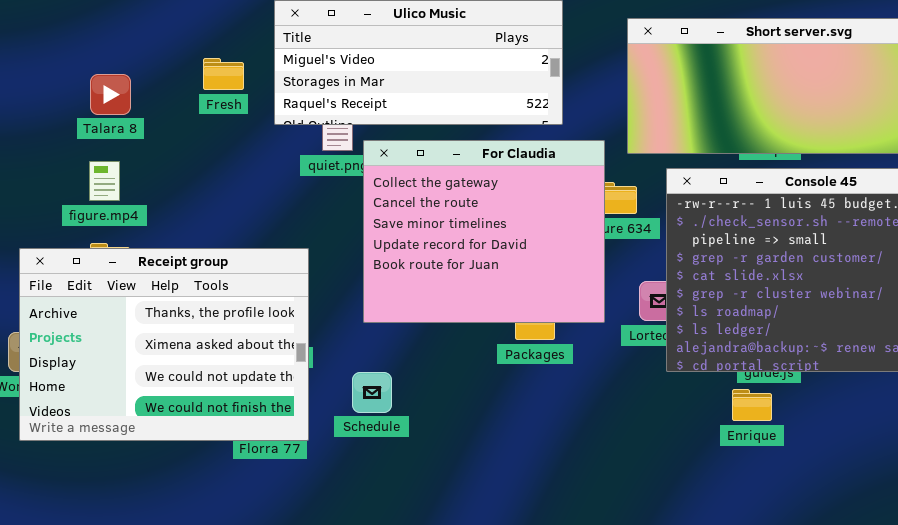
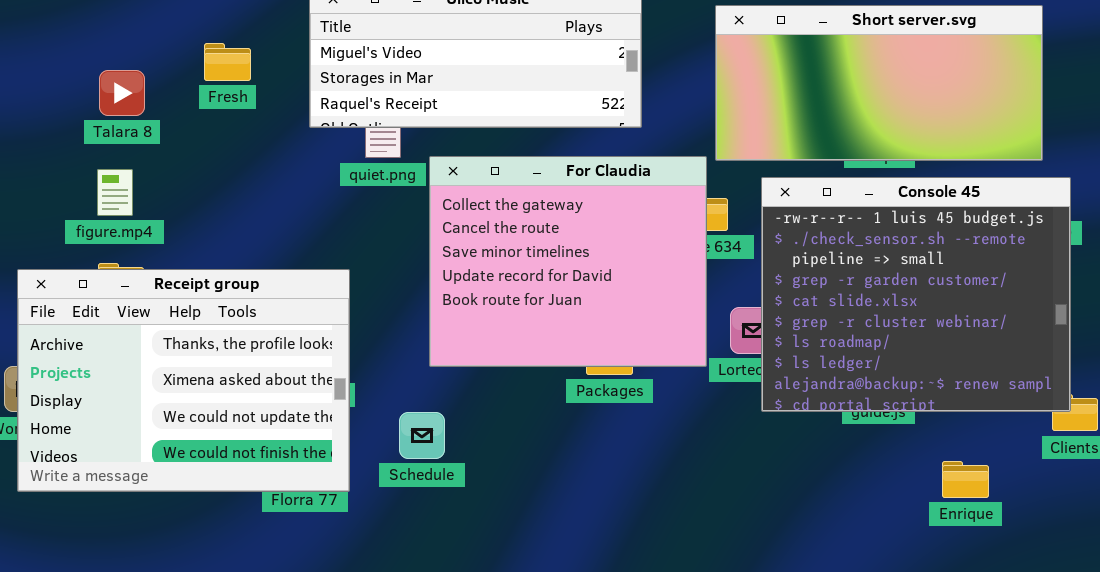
Fresh: [203,58,244,90] -> [204,43,251,81], moved
For Claudia: [363,140,605,323] -> [429,156,707,367], moved
Enrique: [732,389,772,421] -> [942,461,989,498], moved

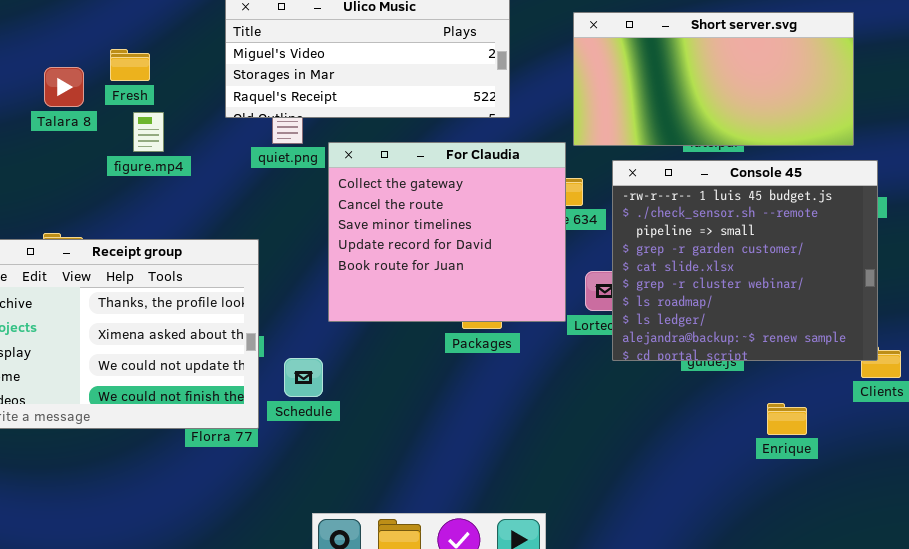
Fresh: [204,43,251,81] -> [110,49,150,81], moved
figure.mp4: [97,169,133,216] -> [133,112,164,152], moved
Schedule: [399,412,445,459] -> [284,358,323,397], moved

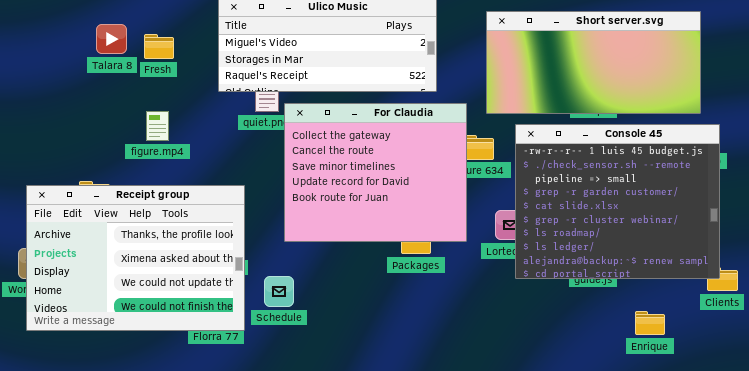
Fresh: [110,49,150,81] -> [144,34,174,59], moved
Talara 8: [44,67,84,107] -> [96,24,127,54], moved
figure.mp4: [133,112,164,152] -> [146,111,169,141], moved
For Claudia: [328,142,566,322] -> [284,103,467,242], moved

